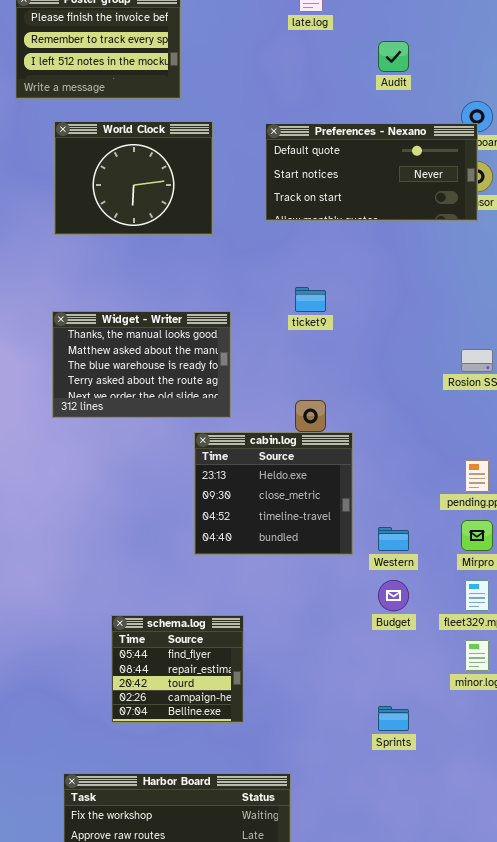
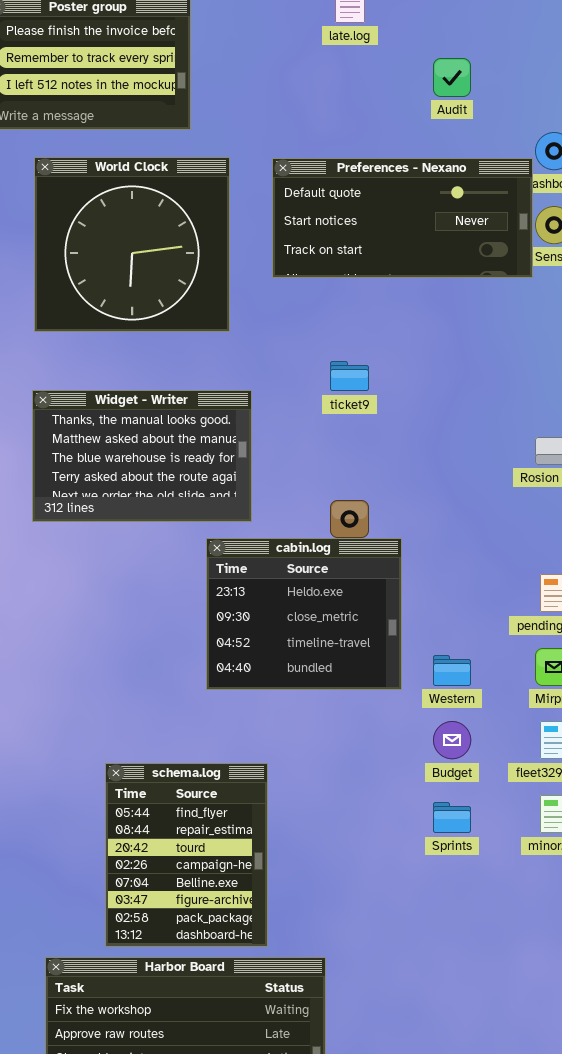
World Clock: [54,121,213,235] -> [34,157,230,332], resized
Preferences - Nexano: [265,123,478,221] -> [272,158,533,278], moved
schema.log: [111,615,244,723] -> [105,763,268,947], resized
Sprints: [378,706,409,731] -> [433,802,471,833], moved

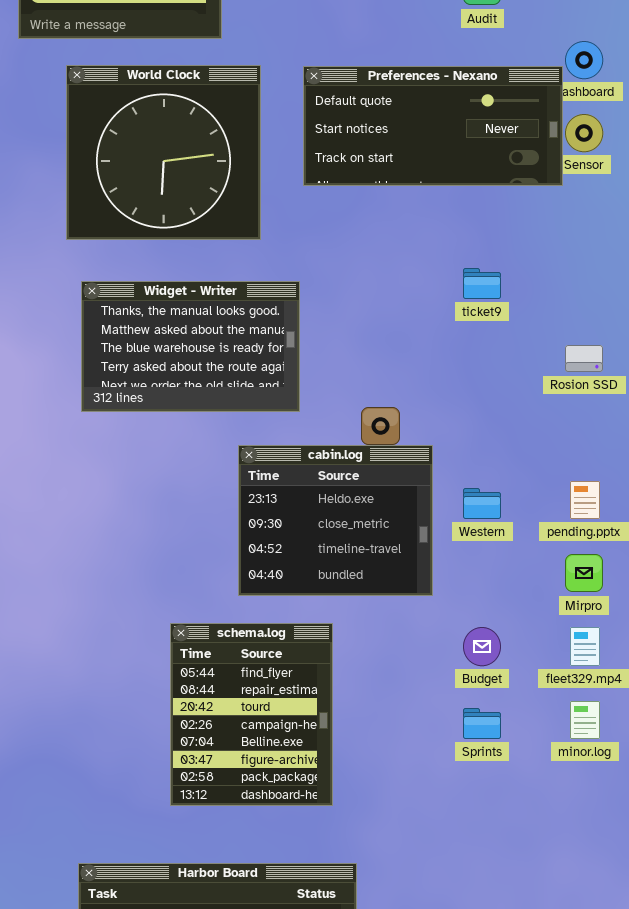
ticket9: [330,361,369,391] -> [463,268,501,299], moved
Widget - Writer: [32,390,252,522] -> [81,281,300,412], moved
Western: [433,655,471,686] -> [463,488,501,519], moved
schema.log: [105,763,268,947] -> [170,623,333,806], moved

